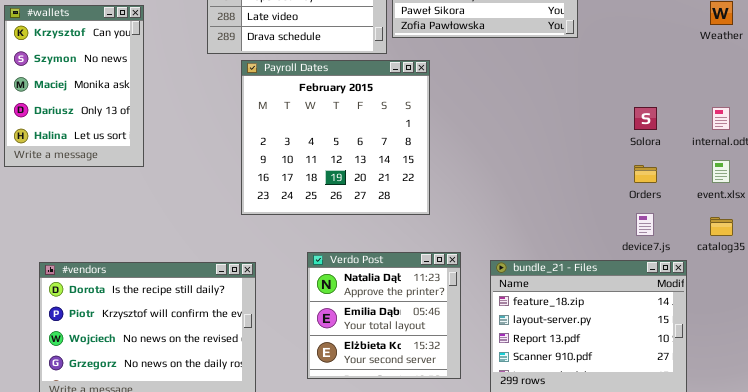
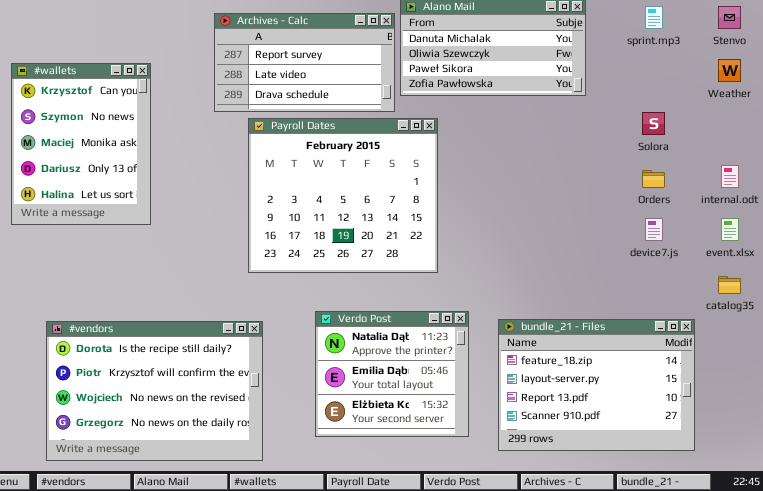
Solora: [634,107,657,130] -> [642,112,665,135], moved
Orders: [634,165,657,183] -> [642,170,665,188], moved
device7.js: [636,213,654,236] -> [645,218,663,241], moved

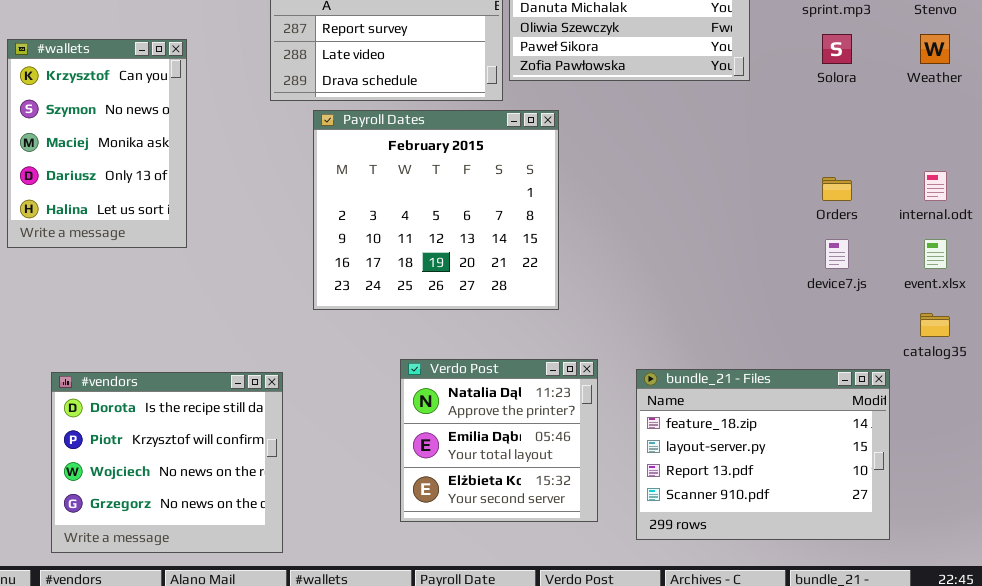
Solora: [642,112,665,135] -> [822,34,852,64], moved
#vendors: [46,321,263,461] -> [51,372,283,553], resized

